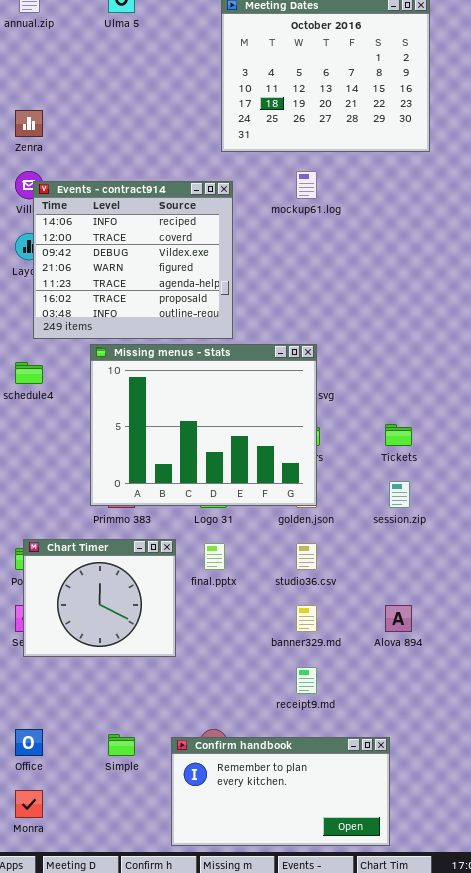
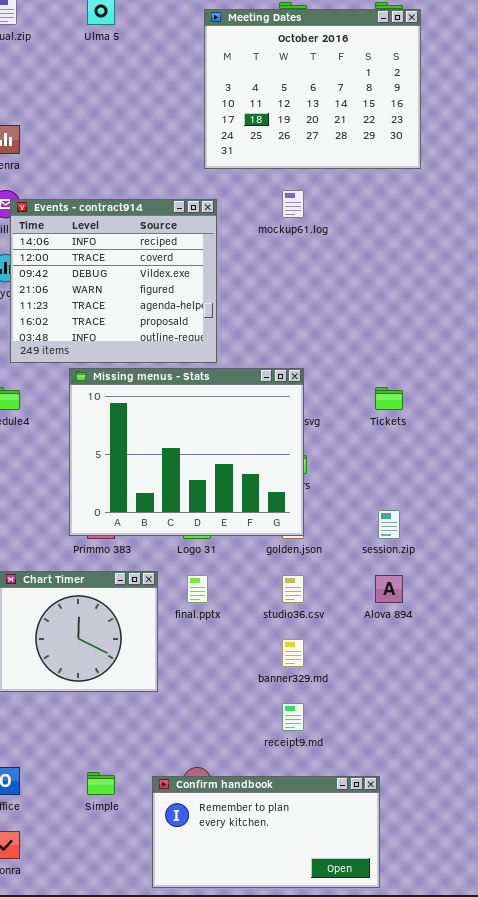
Tickets: [385,424,412,446] -> [375,387,403,410], moved
Alova 894: [385,605,412,632] -> [375,575,403,603], moved

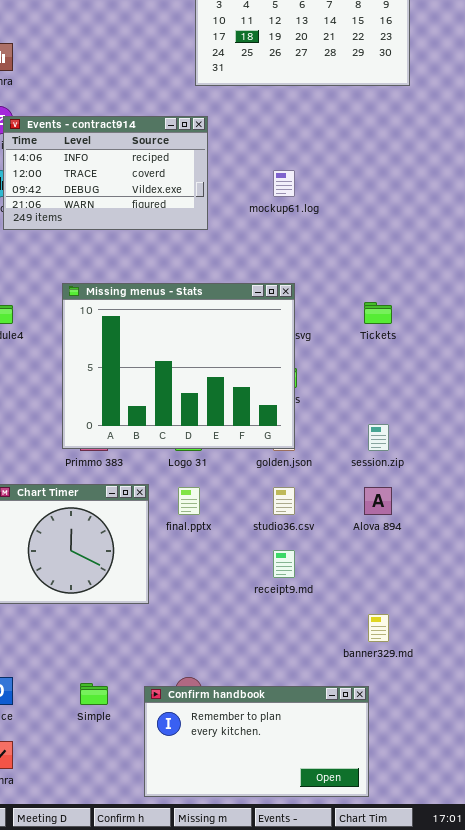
mockup61.log: [282,190,304,218] -> [273,170,295,197], moved
Events - contract914: [10,199,217,363] -> [3,116,208,230], resized
banner329.md: [282,639,304,667] -> [368,614,389,642], moved
receipt9.md: [282,703,304,731] -> [273,550,295,578], moved

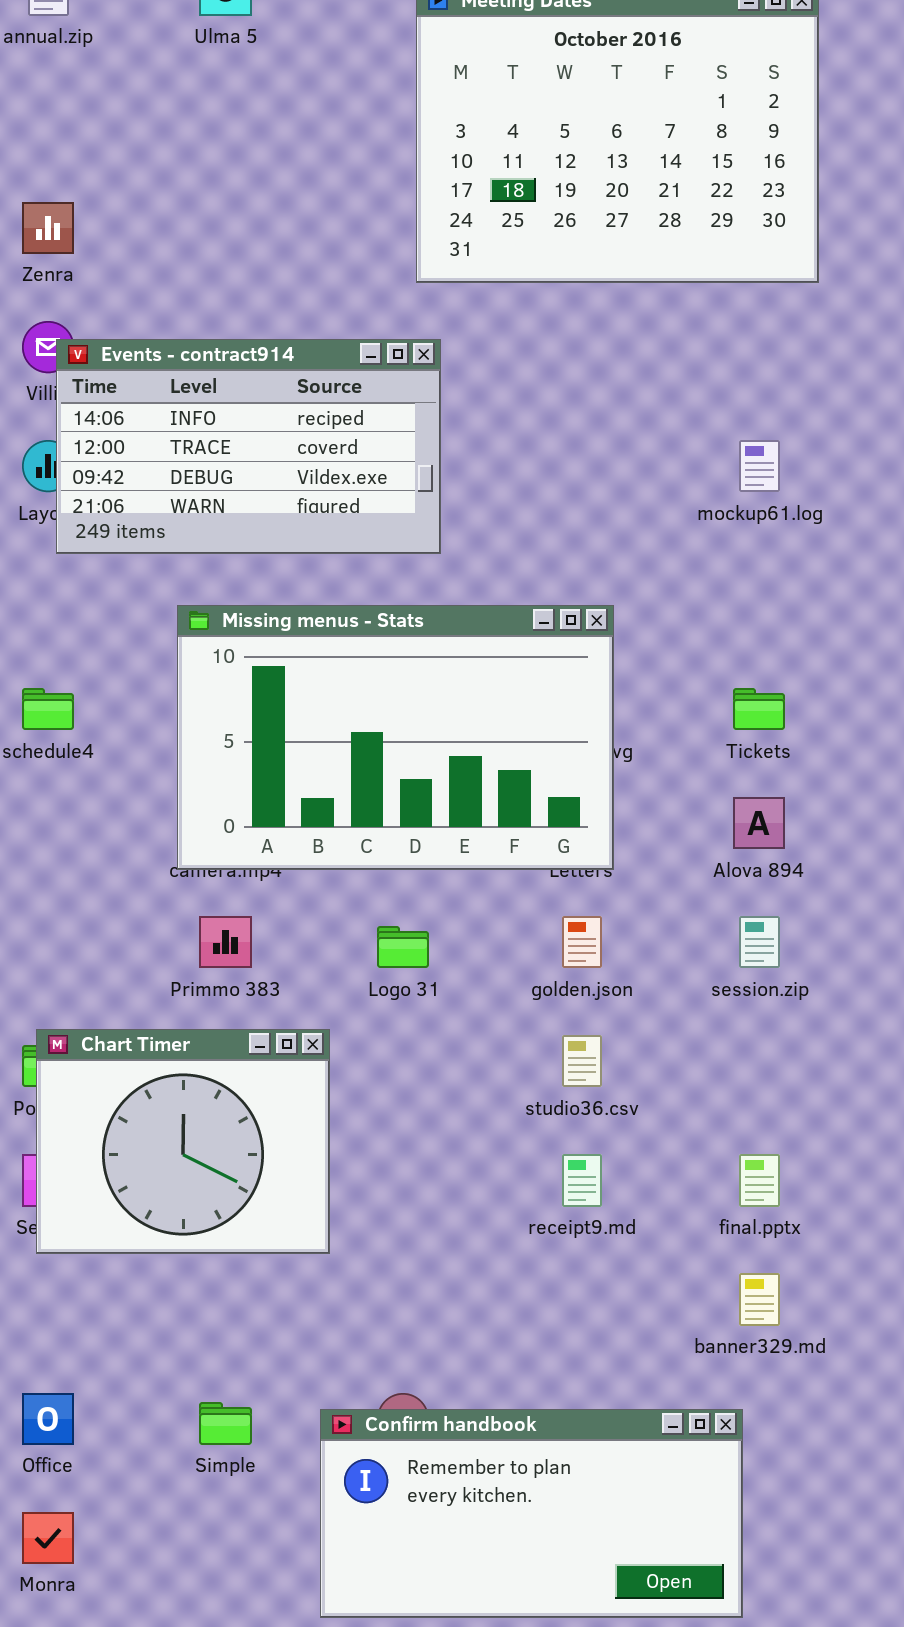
mockup61.log: [273,170,295,197] -> [739,440,780,492], moved
Missing menus - Stats: [62,283,295,449] -> [177,605,614,870], moved, resized
final.pptx: [178,487,200,515] -> [739,1154,780,1207], moved
Alova 894: [364,487,392,515] -> [733,797,785,849], moved

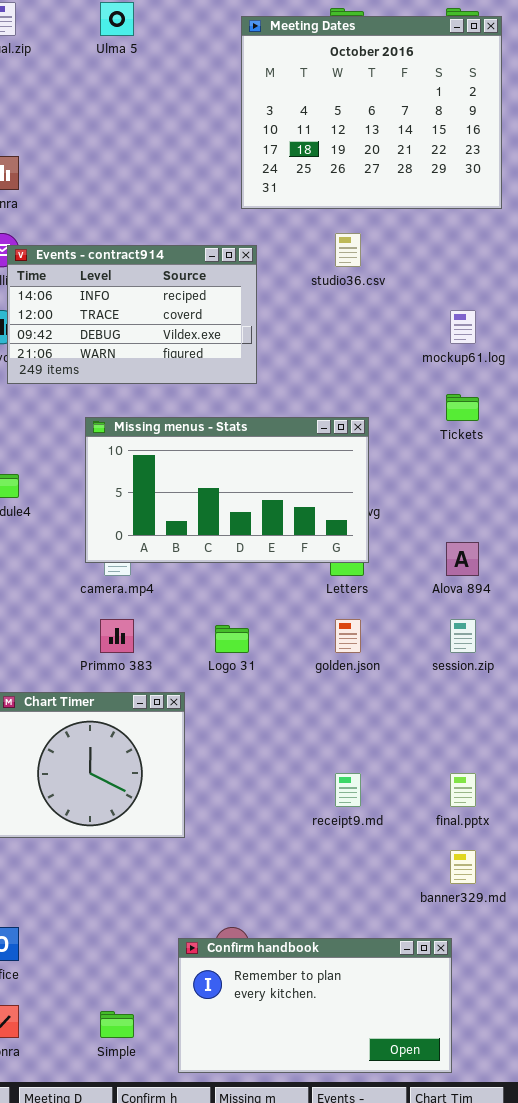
Missing menus - Stats: [177,605,614,870] -> [85,417,369,563], resized
Tickets: [733,688,785,730] -> [446,394,479,421], moved
studio36.csv: [562,1035,602,1087] -> [335,233,361,267], moved
Simple: [199,1402,252,1445] -> [100,1011,134,1038], moved

